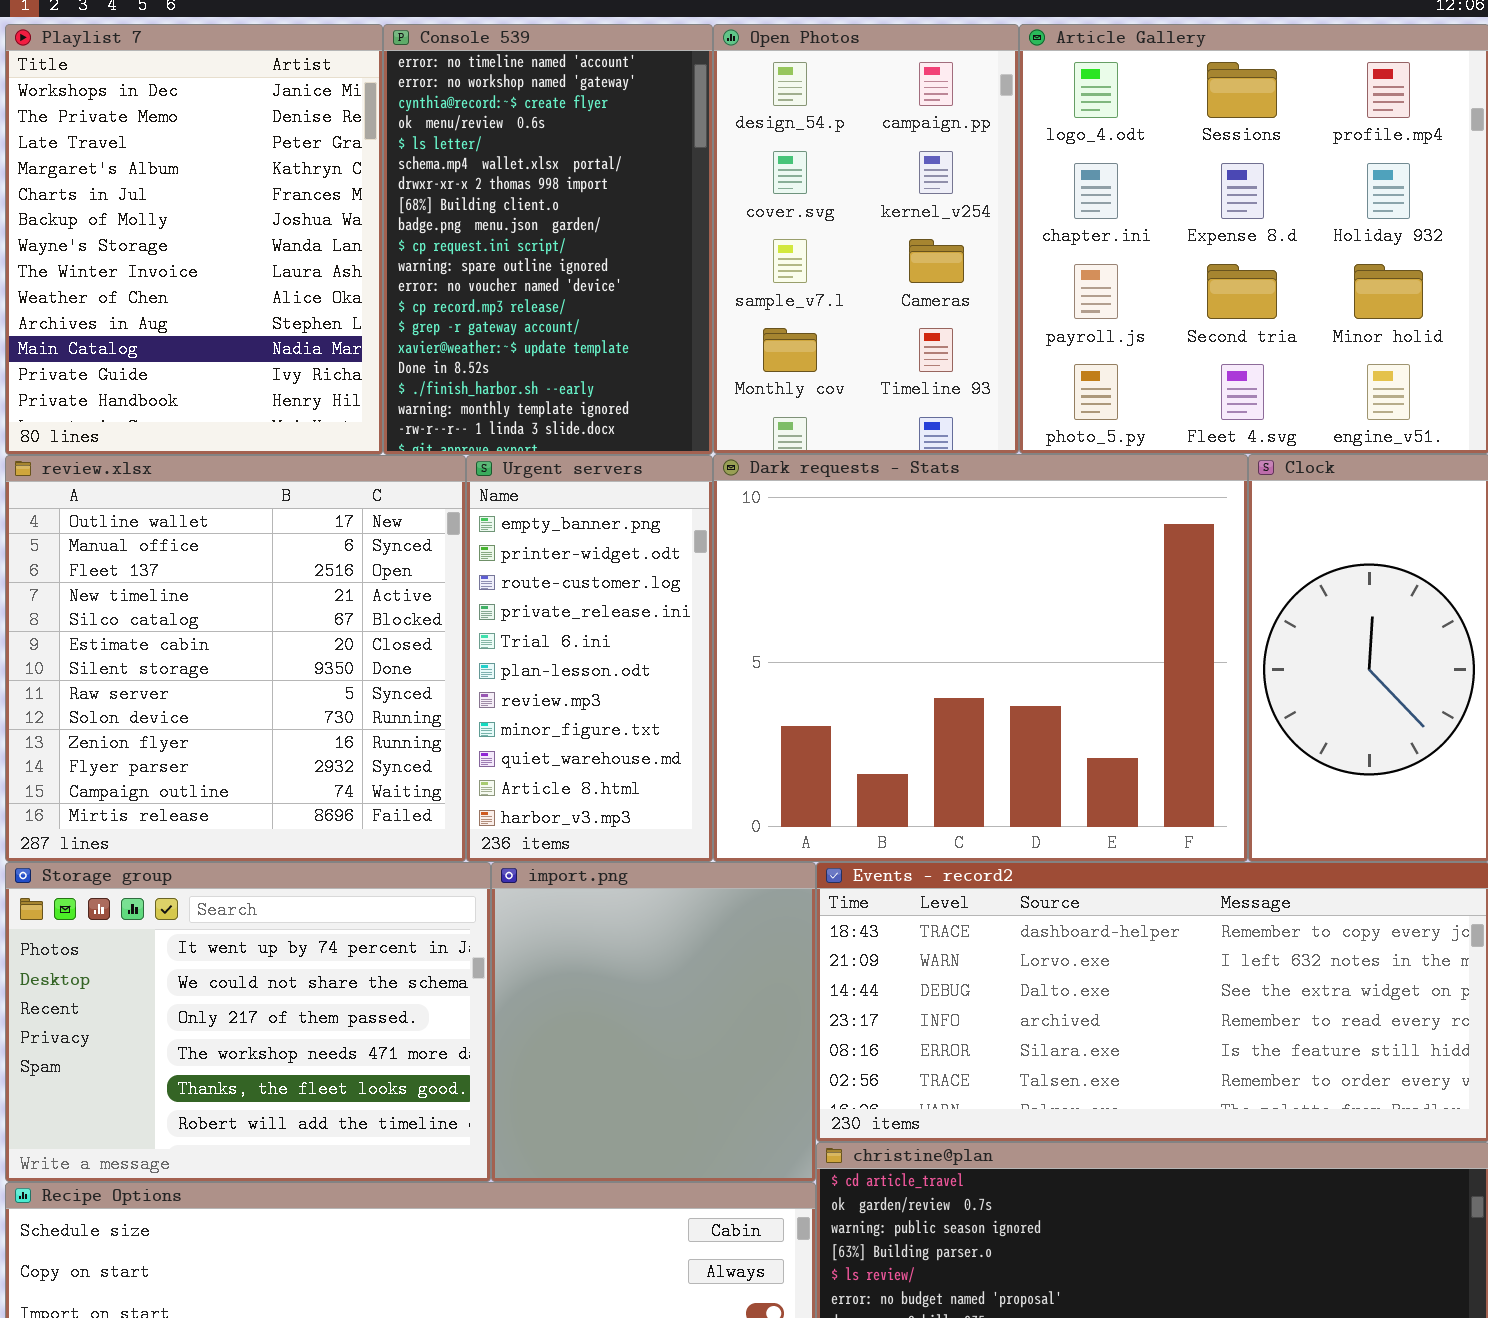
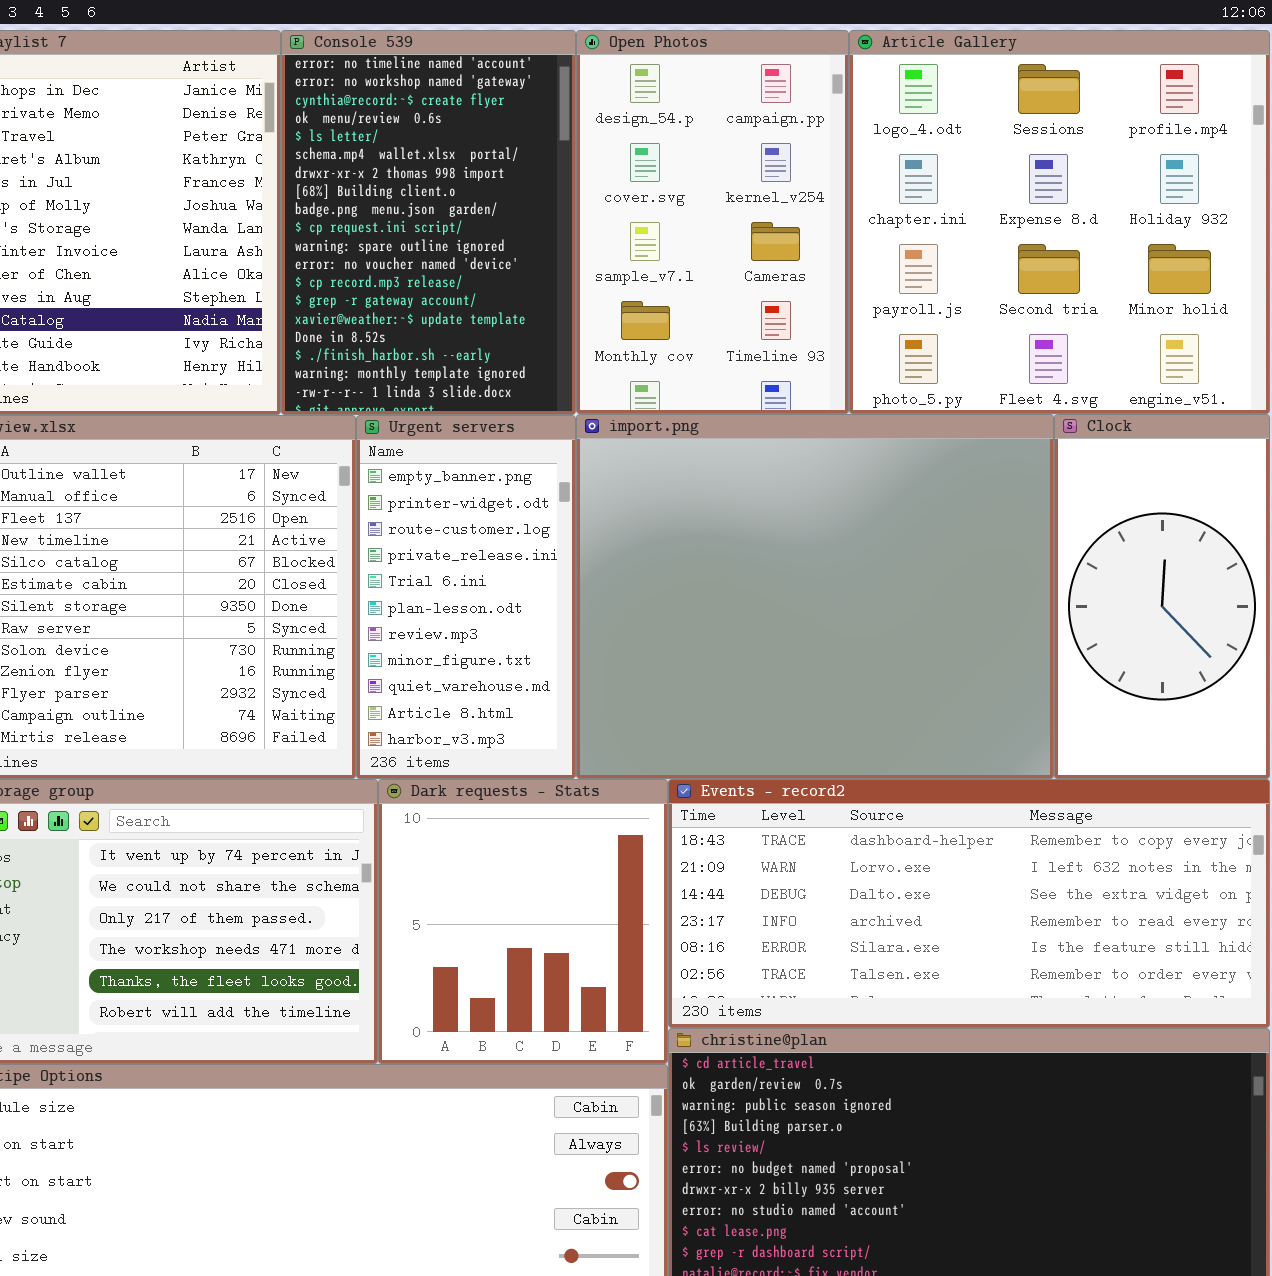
Dark requests - Stats: [713,454,1248,862] -> [378,779,668,1064], moved, resized
import.png: [491,862,816,1182] -> [576,414,1054,779], moved, resized

